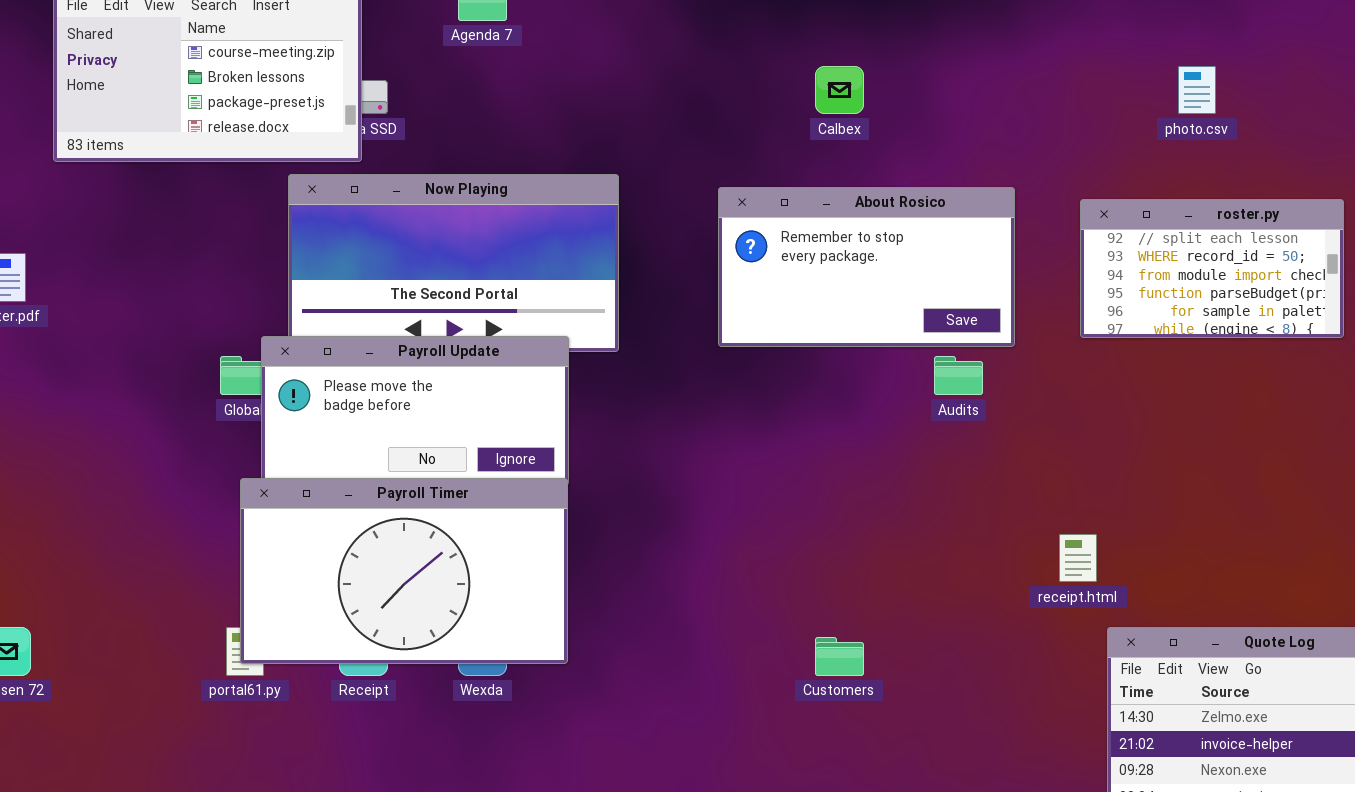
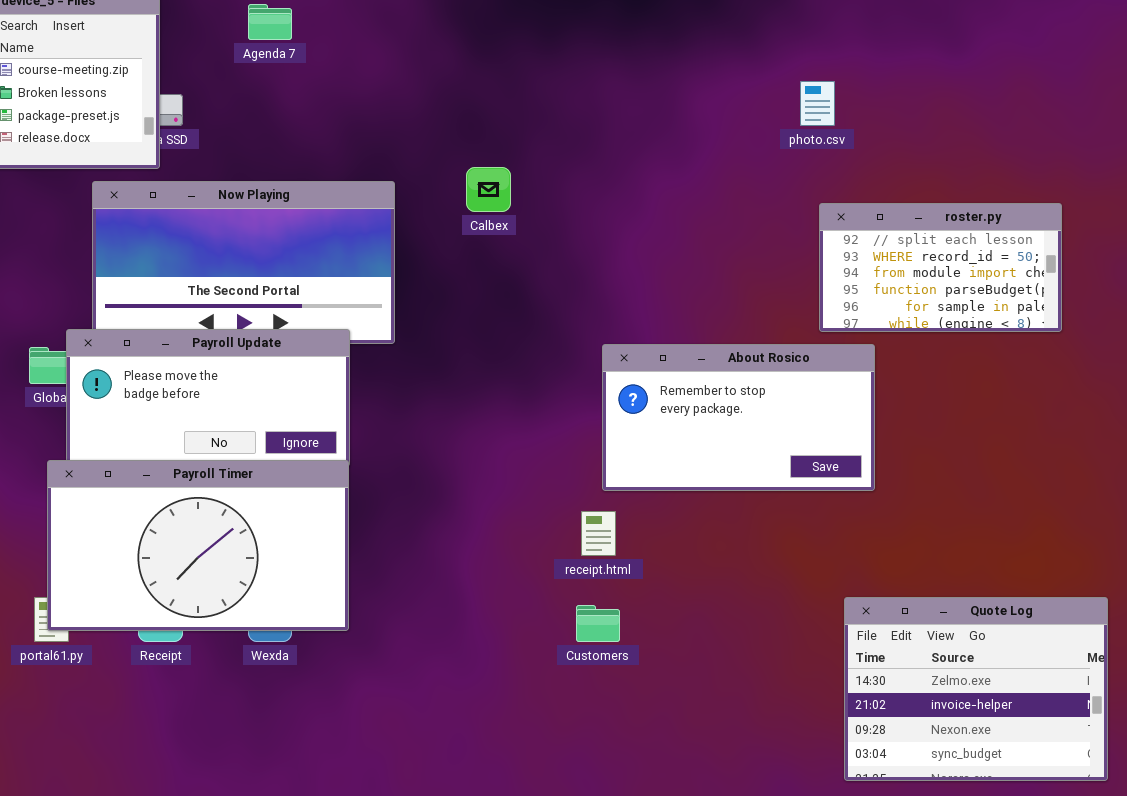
Calbex: [815,66,864,114] -> [466,167,511,212], moved
photo.csv: [1178,66,1216,114] -> [800,81,835,126], moved
About Rosico: [718,187,1015,347] -> [602,344,875,491], moved
receipt.html: [1059,534,1097,582] -> [581,511,616,556], moved

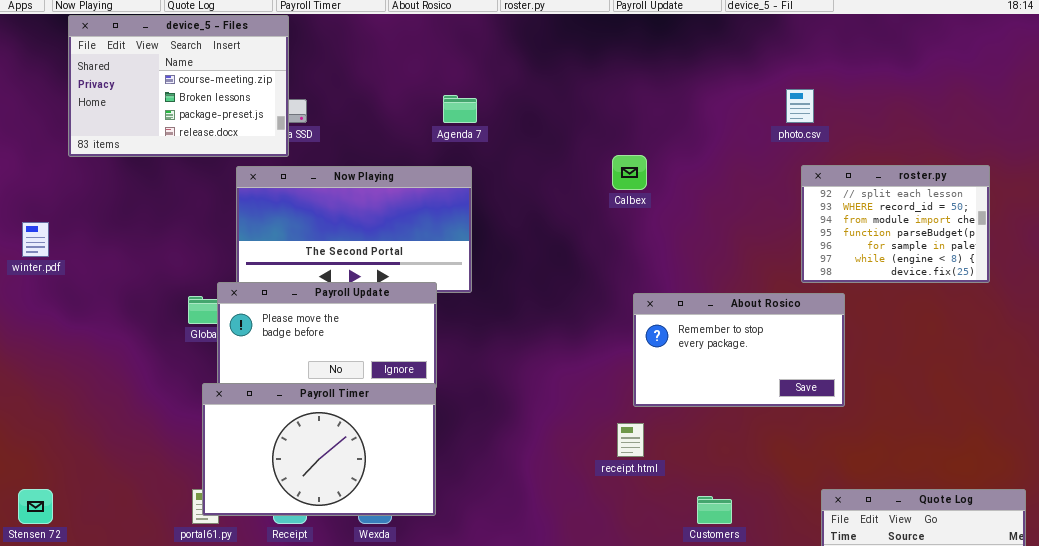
Agenda 7: [248,4,292,40] -> [443,95,477,123], moved
Calbex: [466,167,511,212] -> [612,155,647,190], moved
roster.py: [819,203,1062,332] -> [801,165,990,283], resized
Customers: [576,605,620,642] -> [697,496,732,524], moved

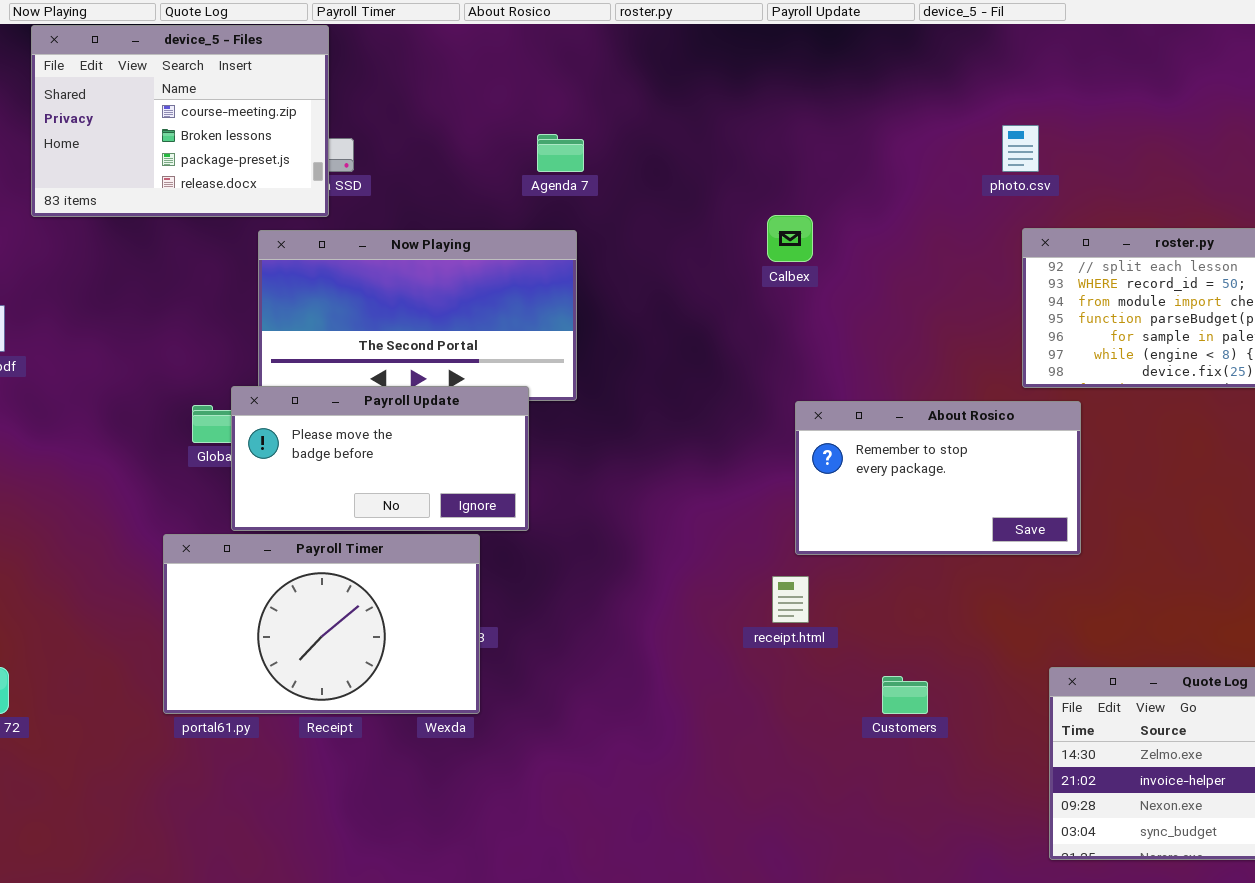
Payroll Timer: [202,383,436,516] -> [163,534,480,714], moved

